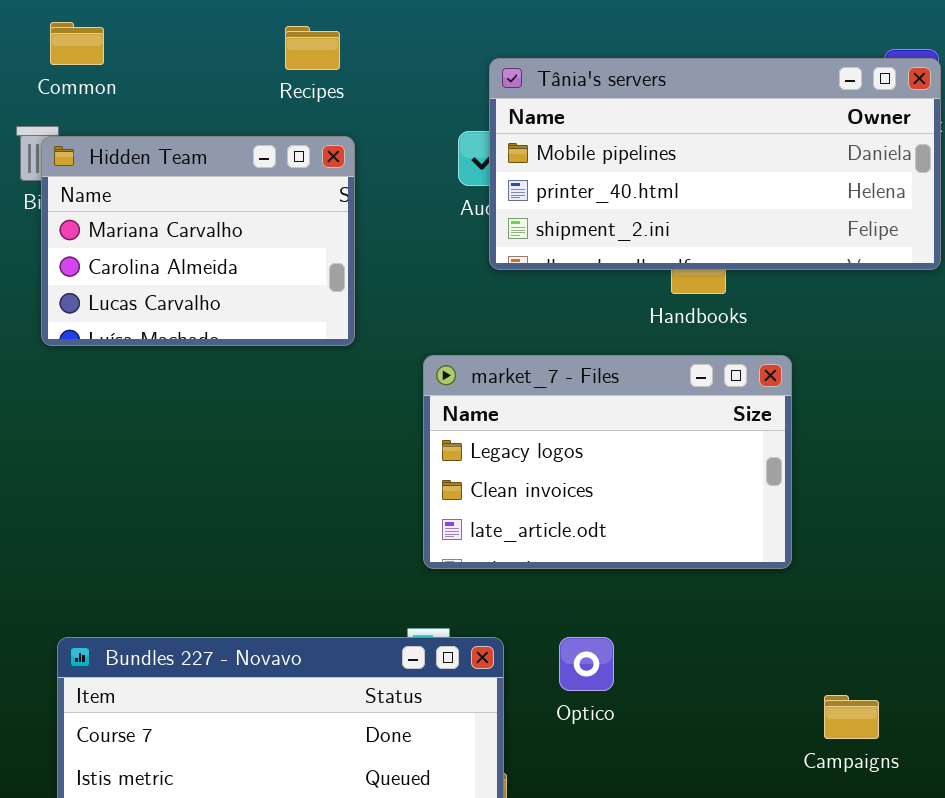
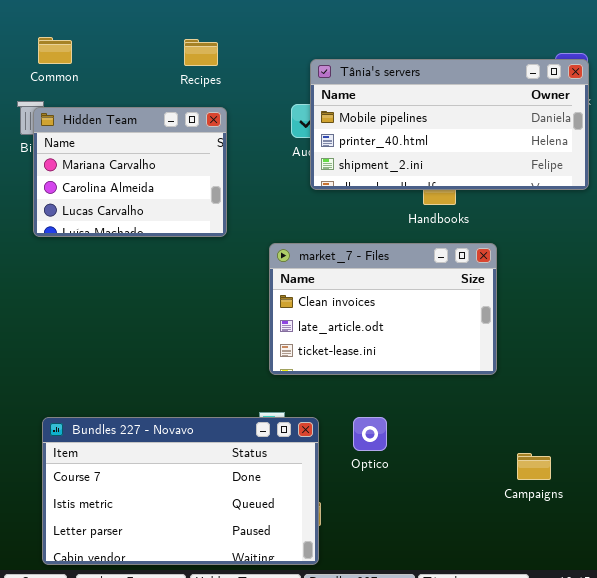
market_7 - Files: [423,355,792,569] -> [269,243,497,375], scrolled down 1 row

